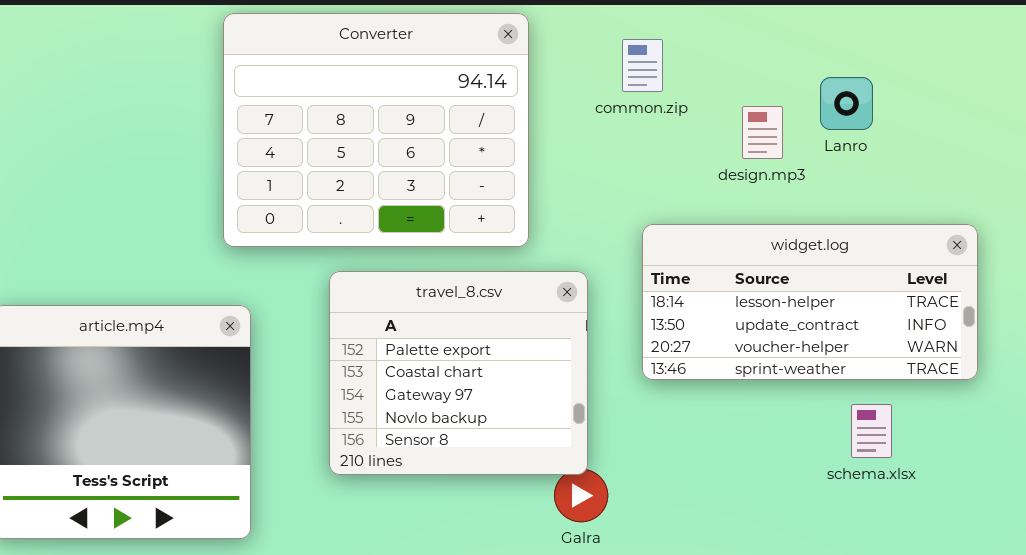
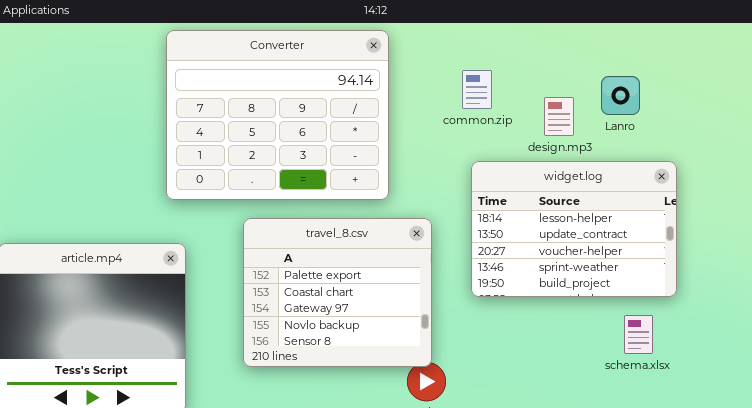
common.zip: [622,39,663,92] -> [462,70,492,109], moved
widget.log: [642,224,978,380] -> [471,161,677,297], resized

